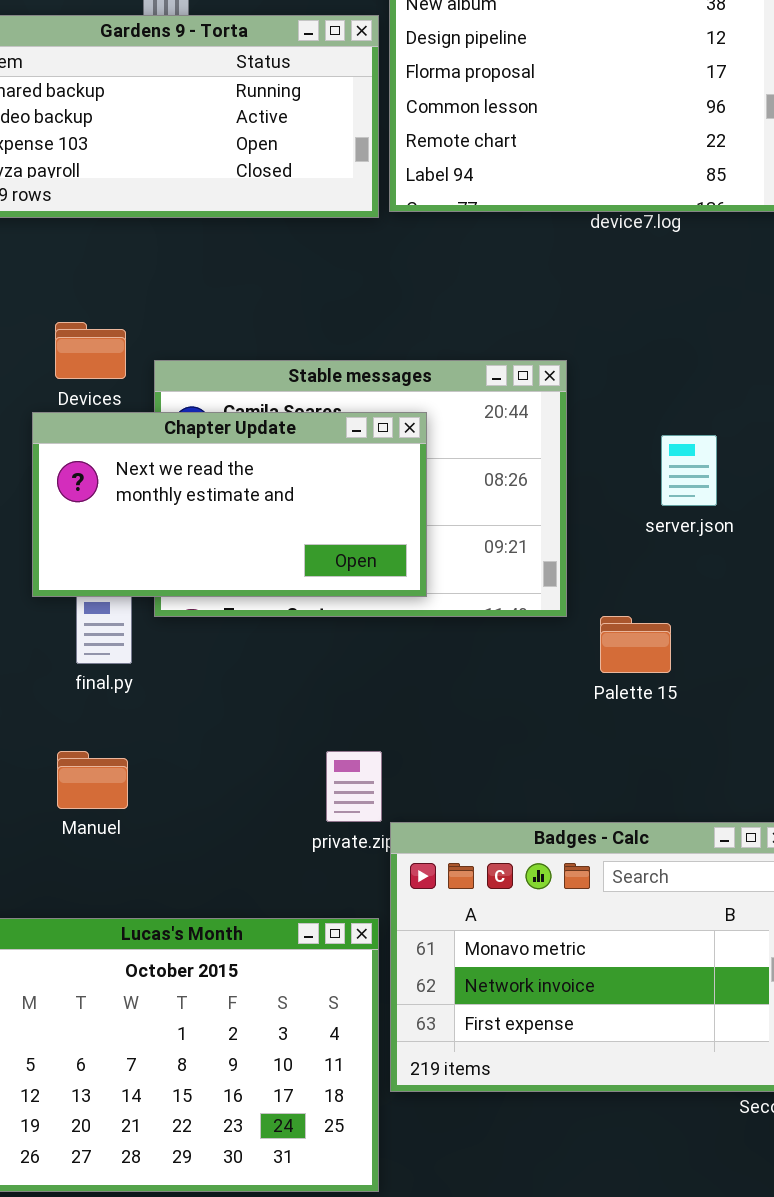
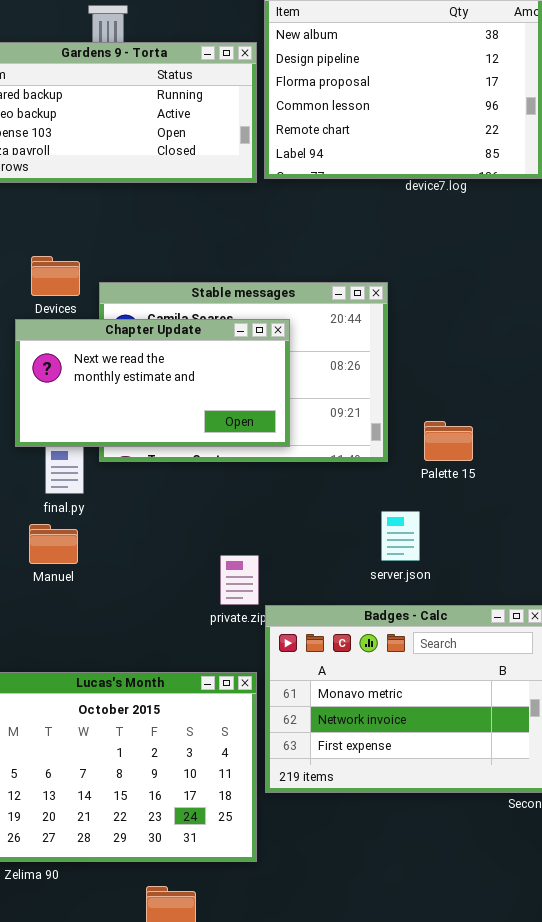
server.json: [661,435,717,506] -> [381,511,420,561], moved
Palette 15: [600,616,671,673] -> [424,421,473,461], moved
Manuel: [57,751,128,809] -> [29,524,78,564], moved

